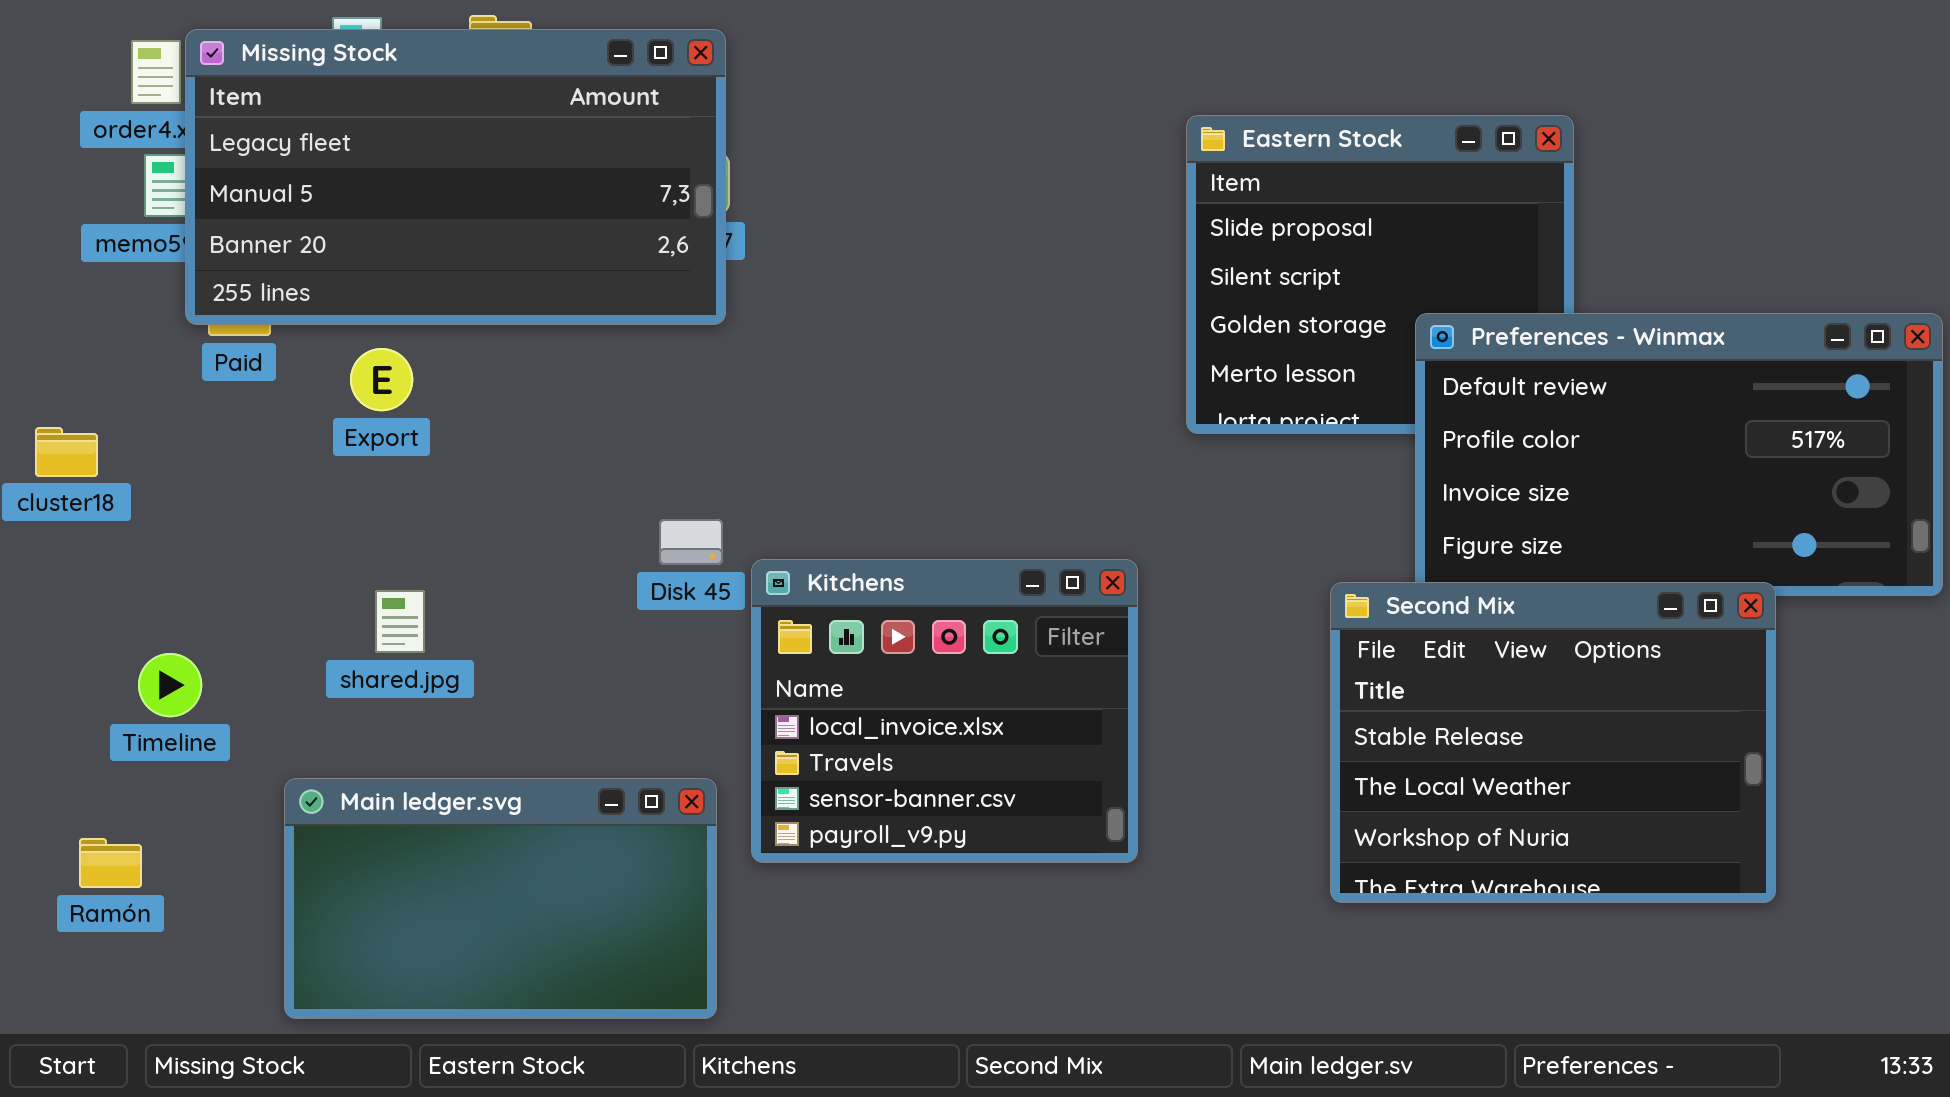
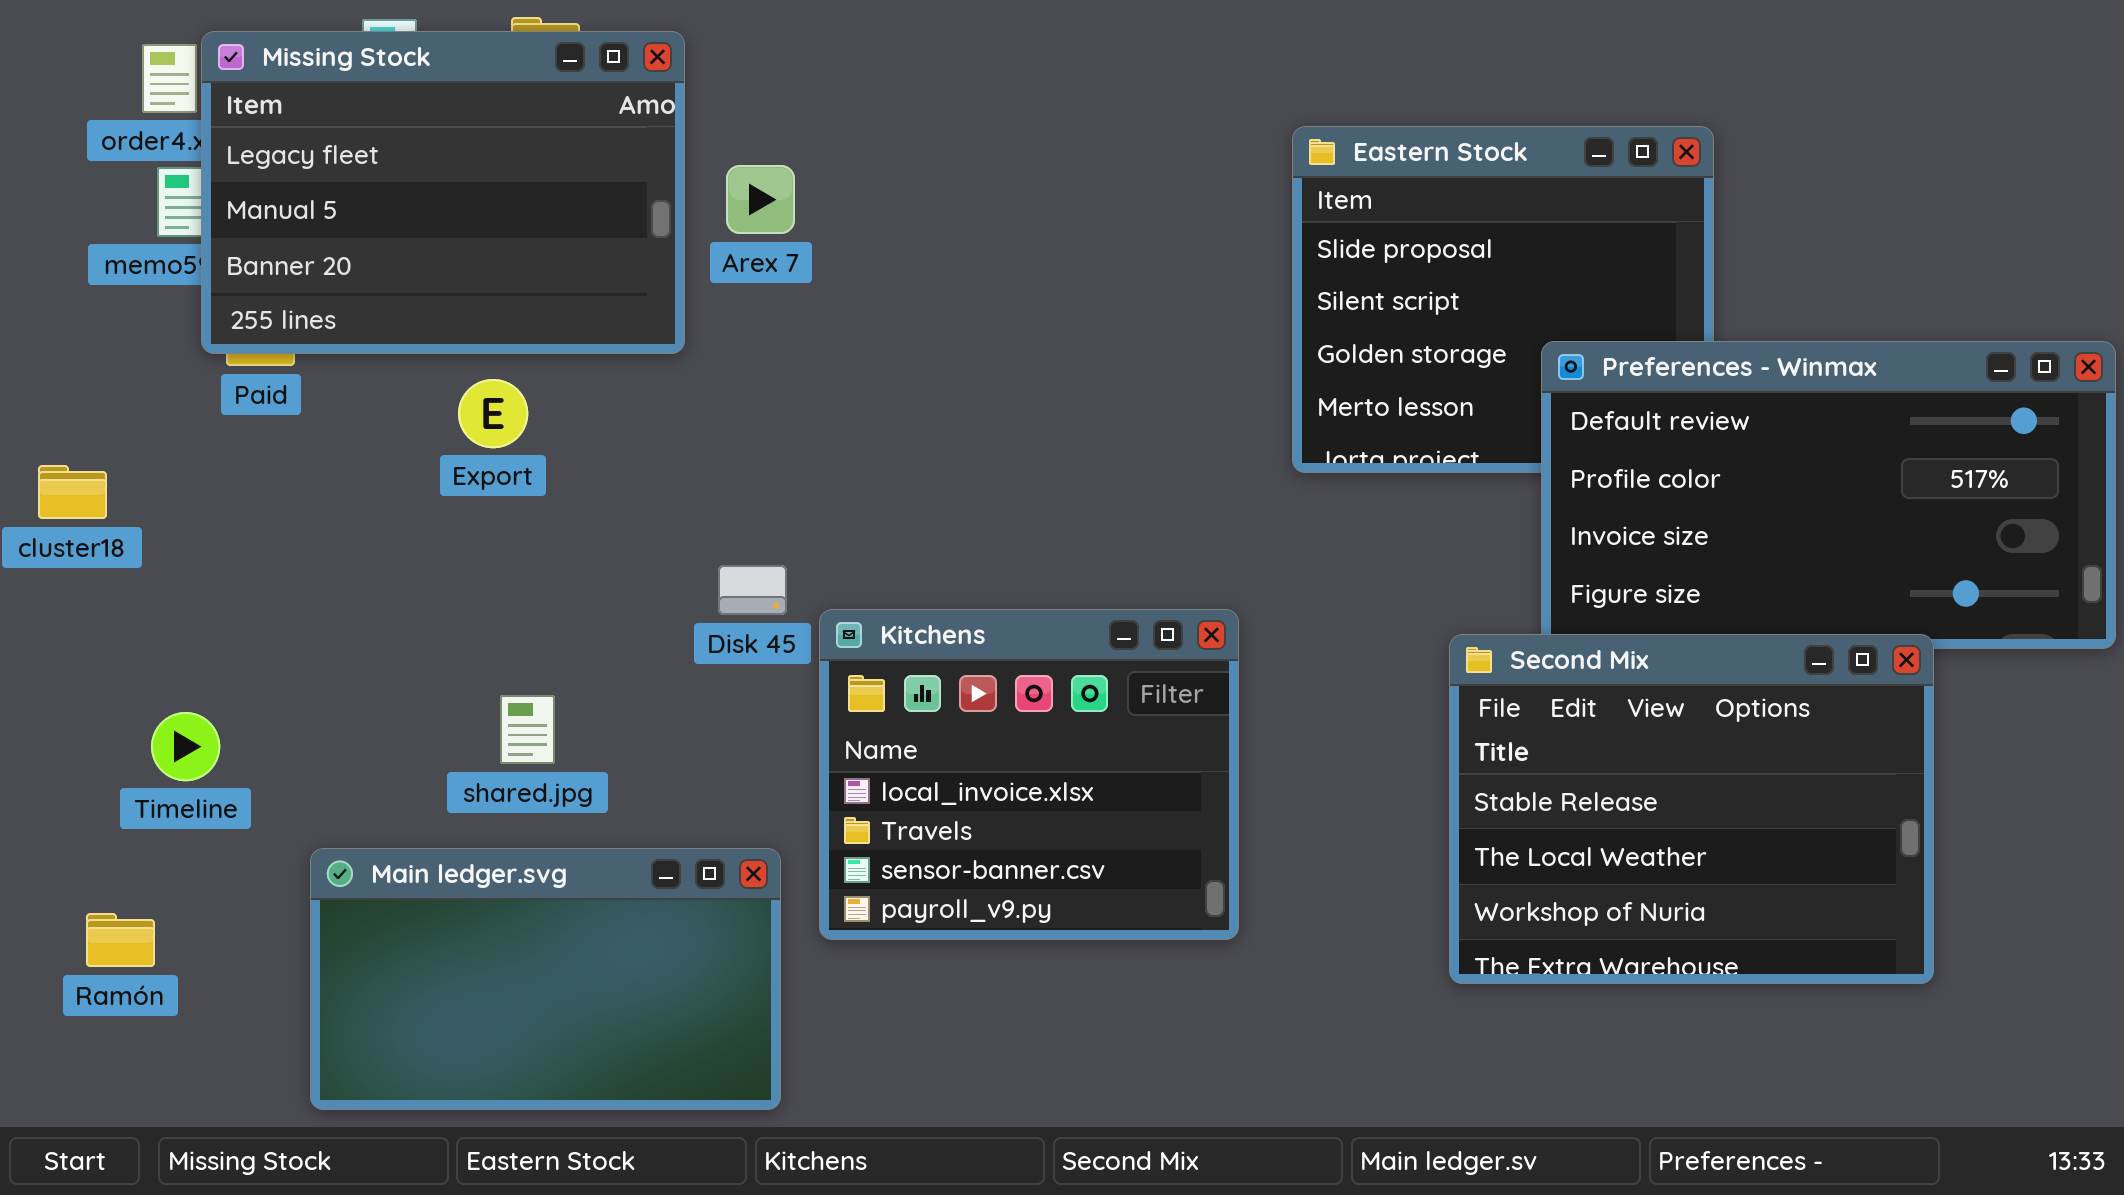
Missing Stock: [185,29,726,325] -> [201,31,685,354], resized
Export: [350,348,413,411] -> [458,379,528,448], moved
shared.jpg: [375,590,425,653] -> [500,695,555,764], moved

